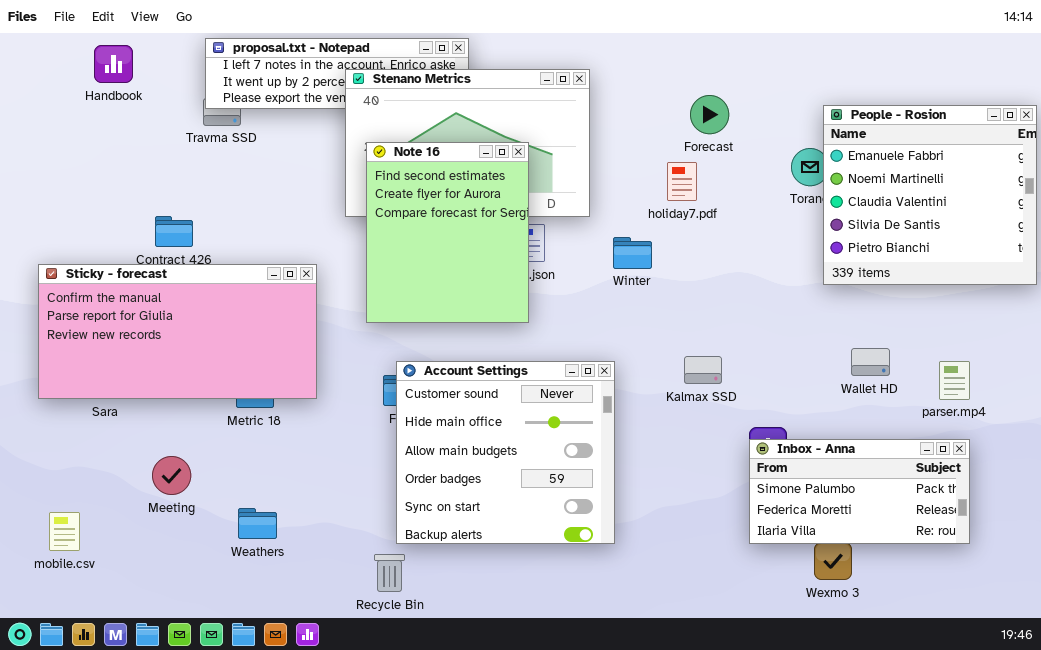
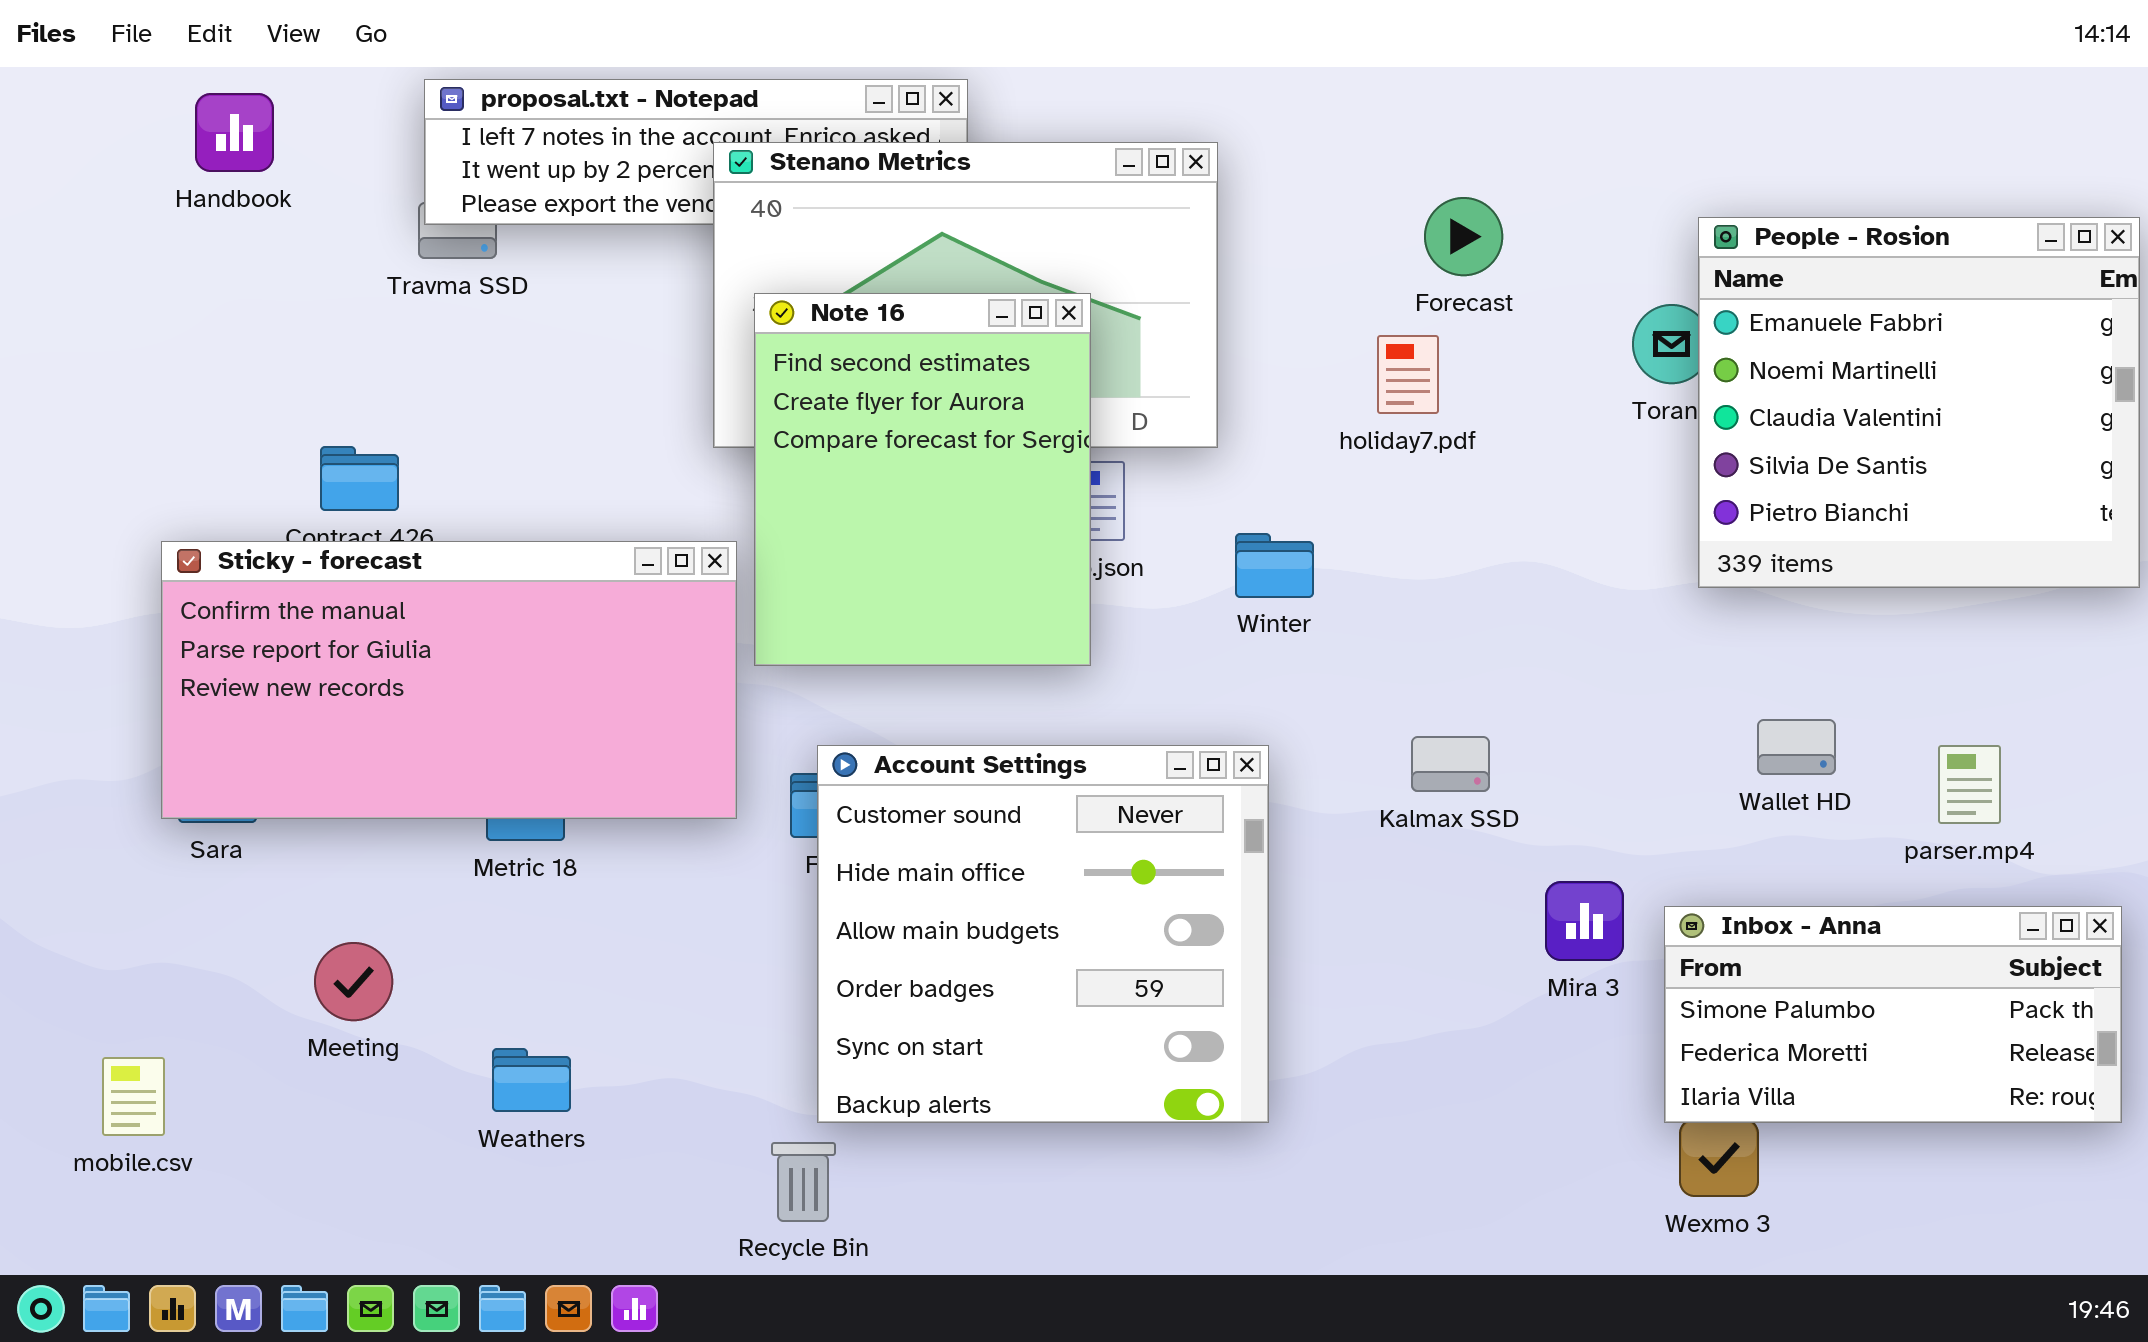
Winter: [613,237,652,269] -> [1235,533,1314,598], moved
Sticky - forecast: [38,264,317,399] -> [161,541,737,819], moved
Inbox - Anna: [749,439,970,544] -> [1664,906,2122,1123], moved

